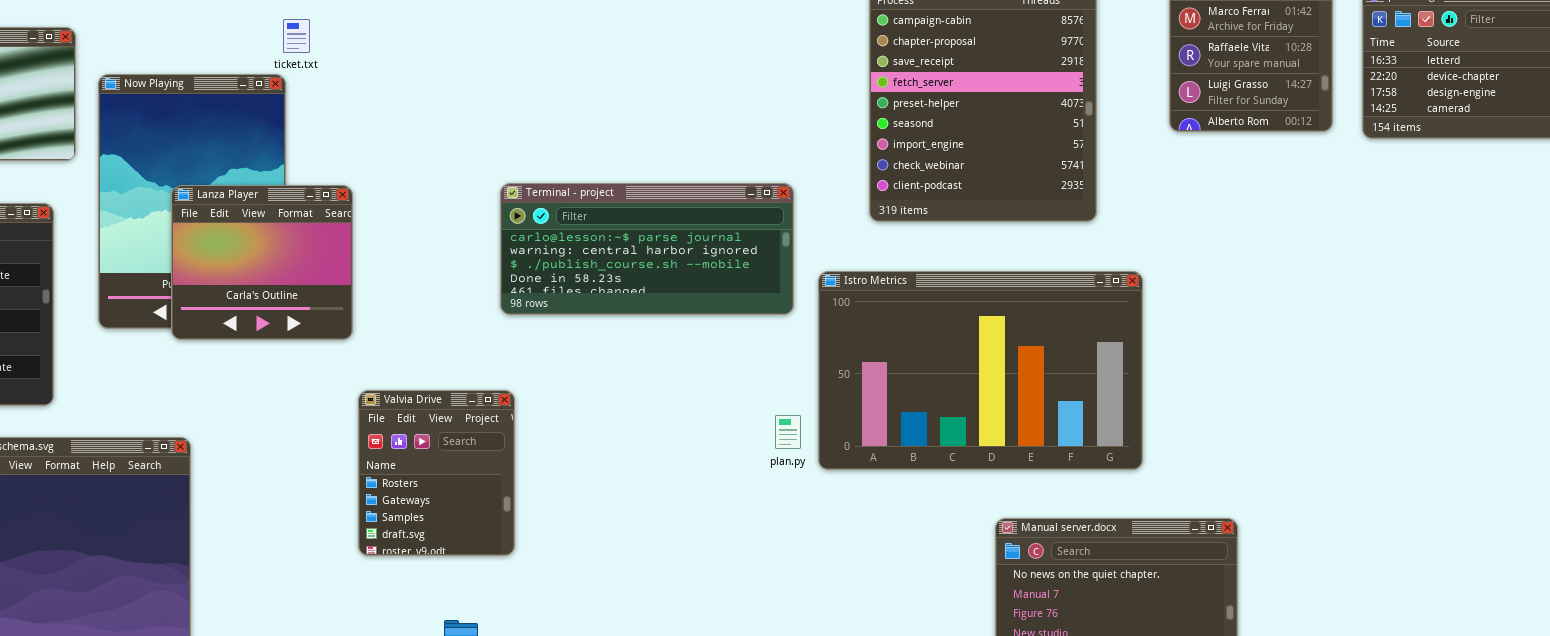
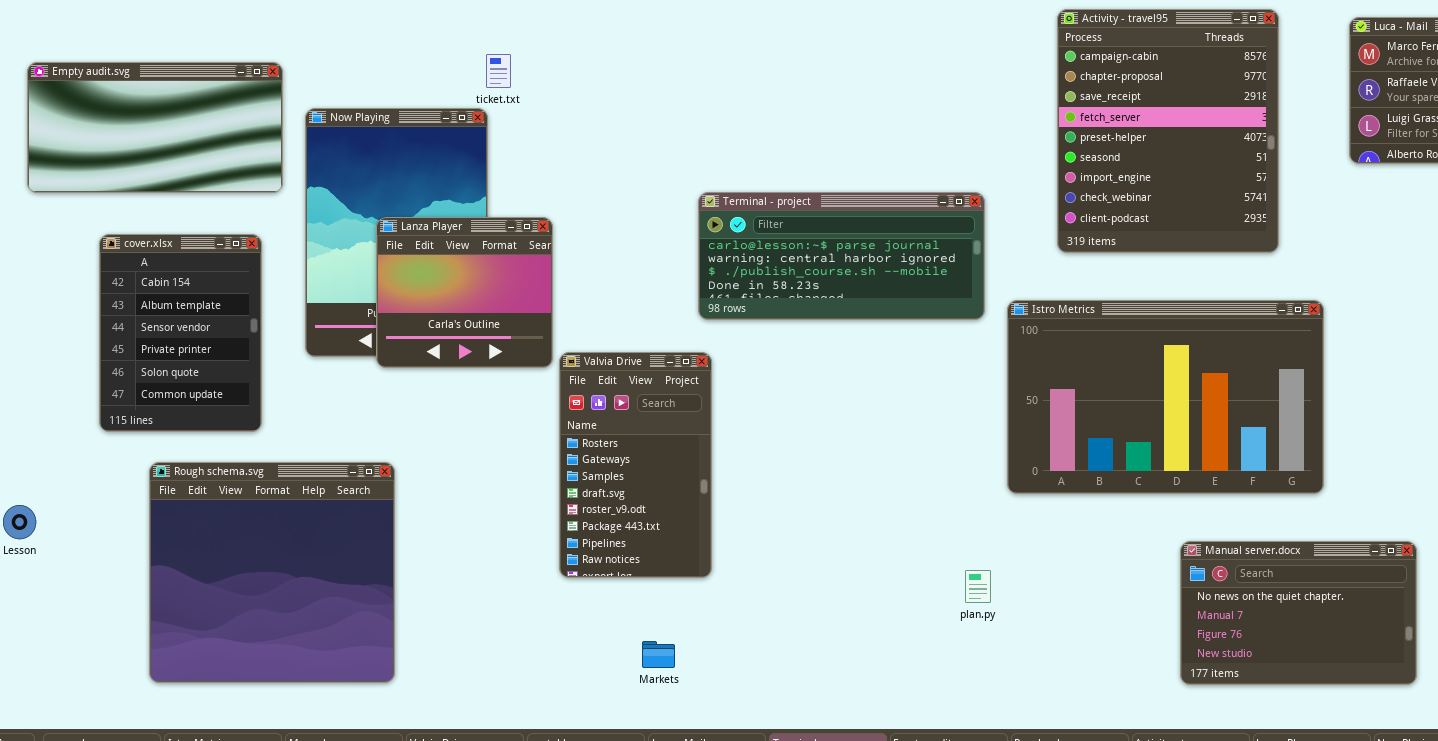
Terminal - project: [500,183,794,315] -> [698,192,985,320], moved
Valvia Drive: [358,390,515,556] -> [559,352,712,578], resized
plan.py: [775,415,801,449] -> [965,570,991,603], moved

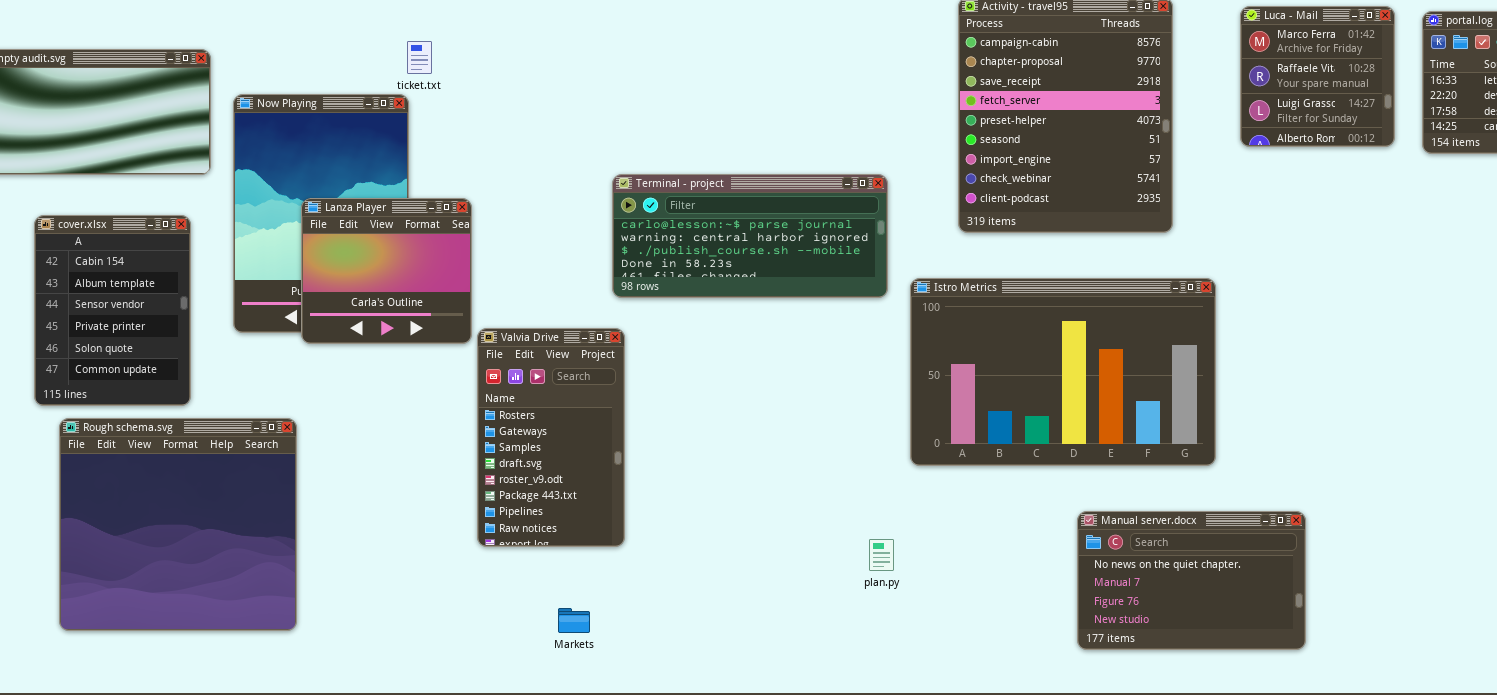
Rough schema.svg: [149,462,395,683] -> [59,418,297,631], moved

